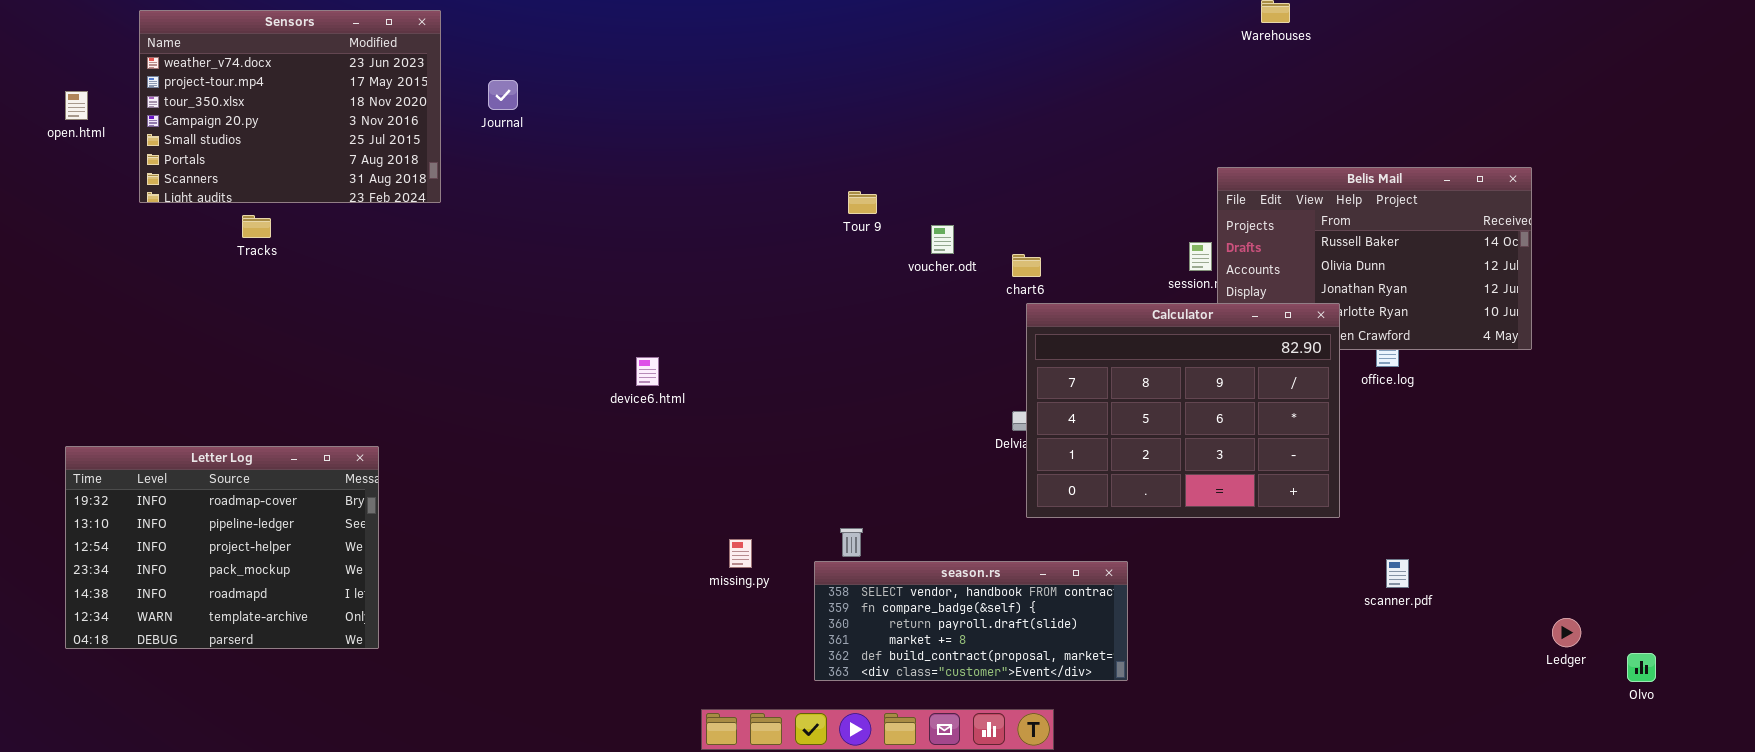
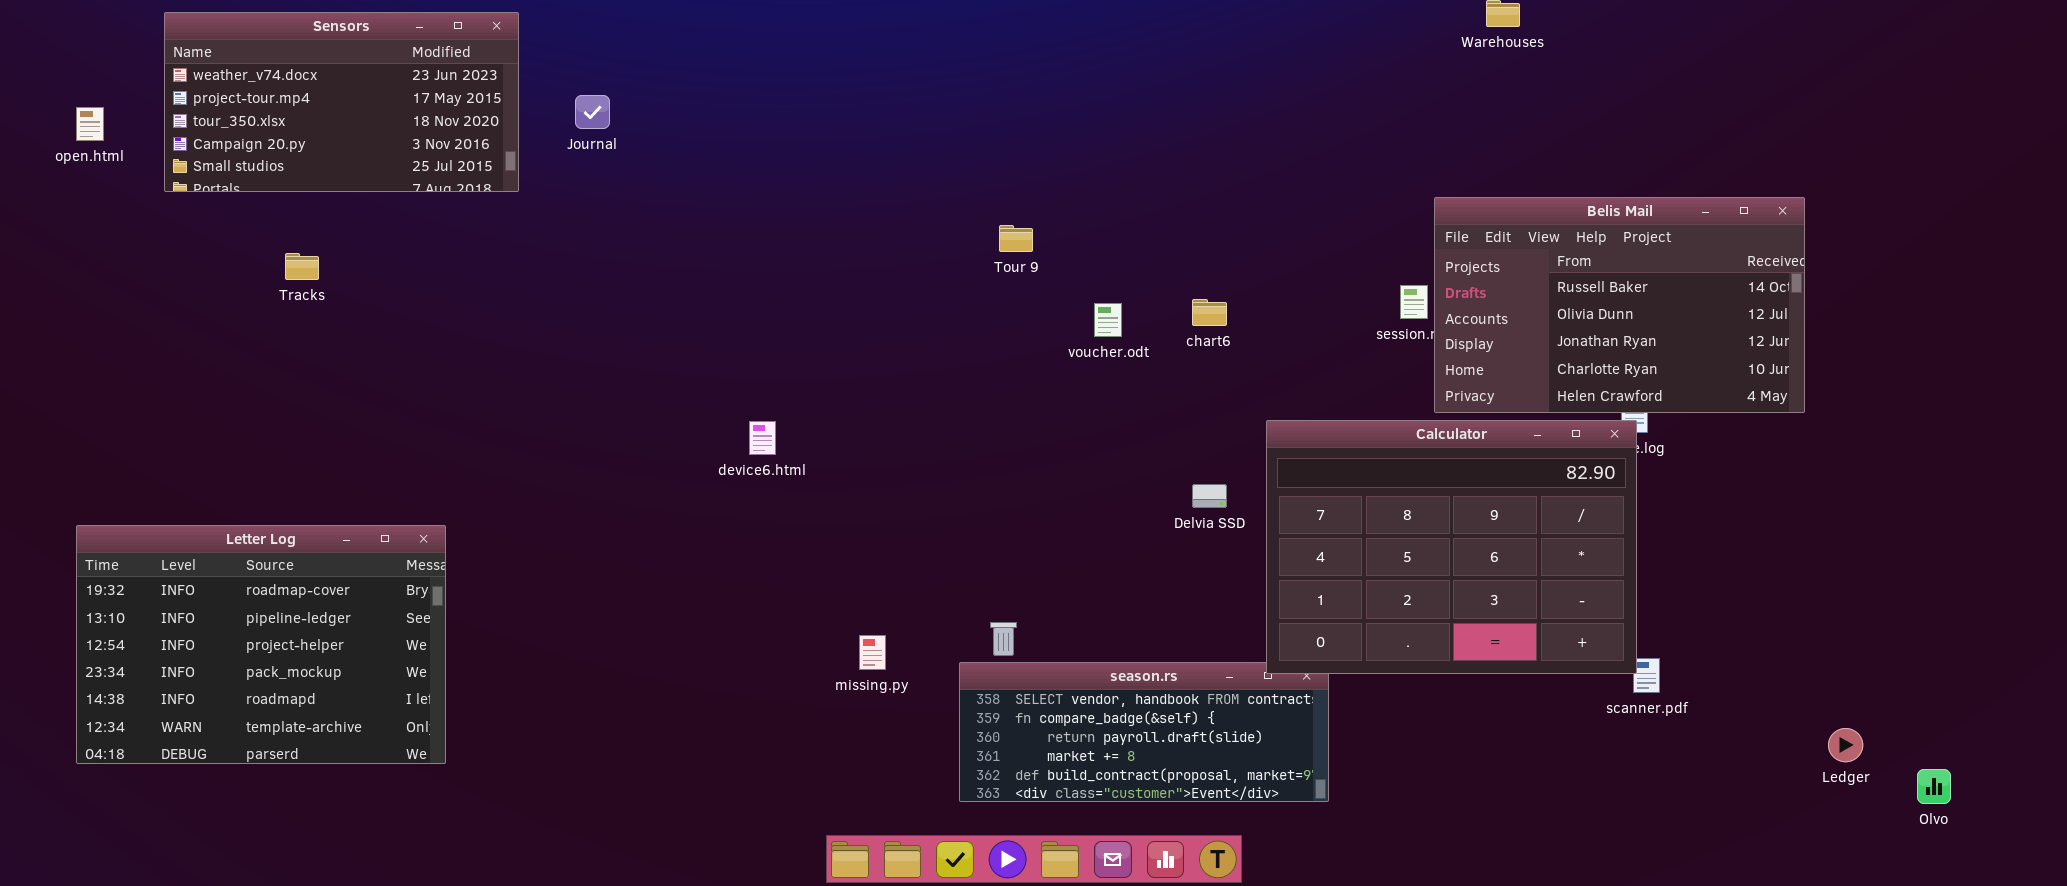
Sensors: [139,10,441,203] -> [164,12,519,192], resized
voucher.odt: [931,225,954,254] -> [1094,303,1122,337], moved
Calculator: [1026,303,1340,518] -> [1266,420,1637,674], moved

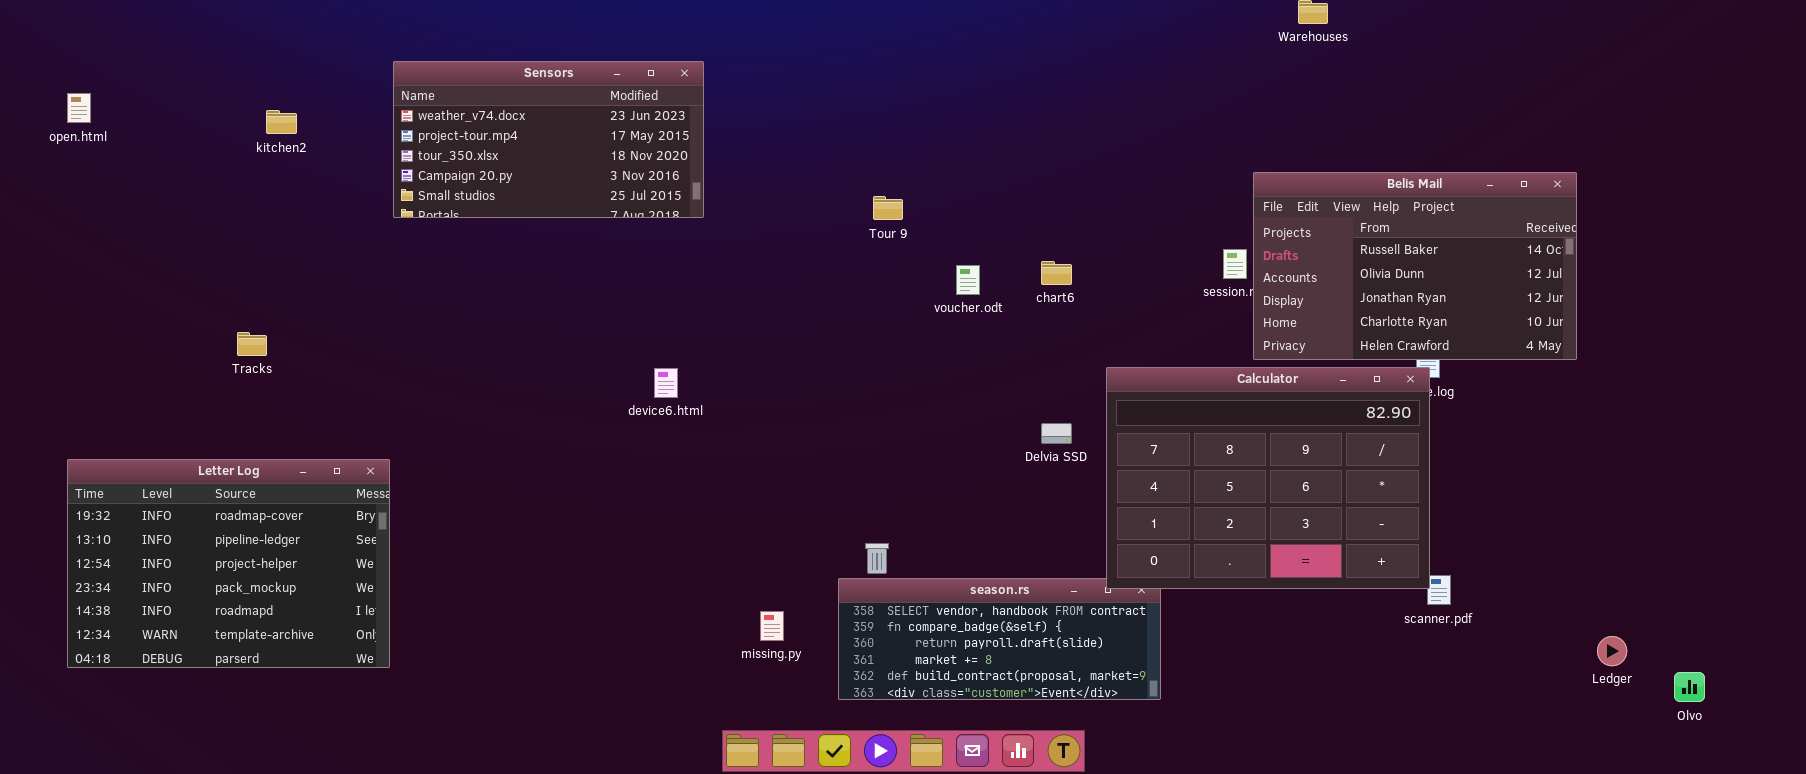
Sensors: [164,12,519,192] -> [393,61,704,218], moved
Tracks: [285,253,319,280] -> [237,332,267,356], moved
missing.py: [859,635,886,670] -> [760,611,784,641], moved

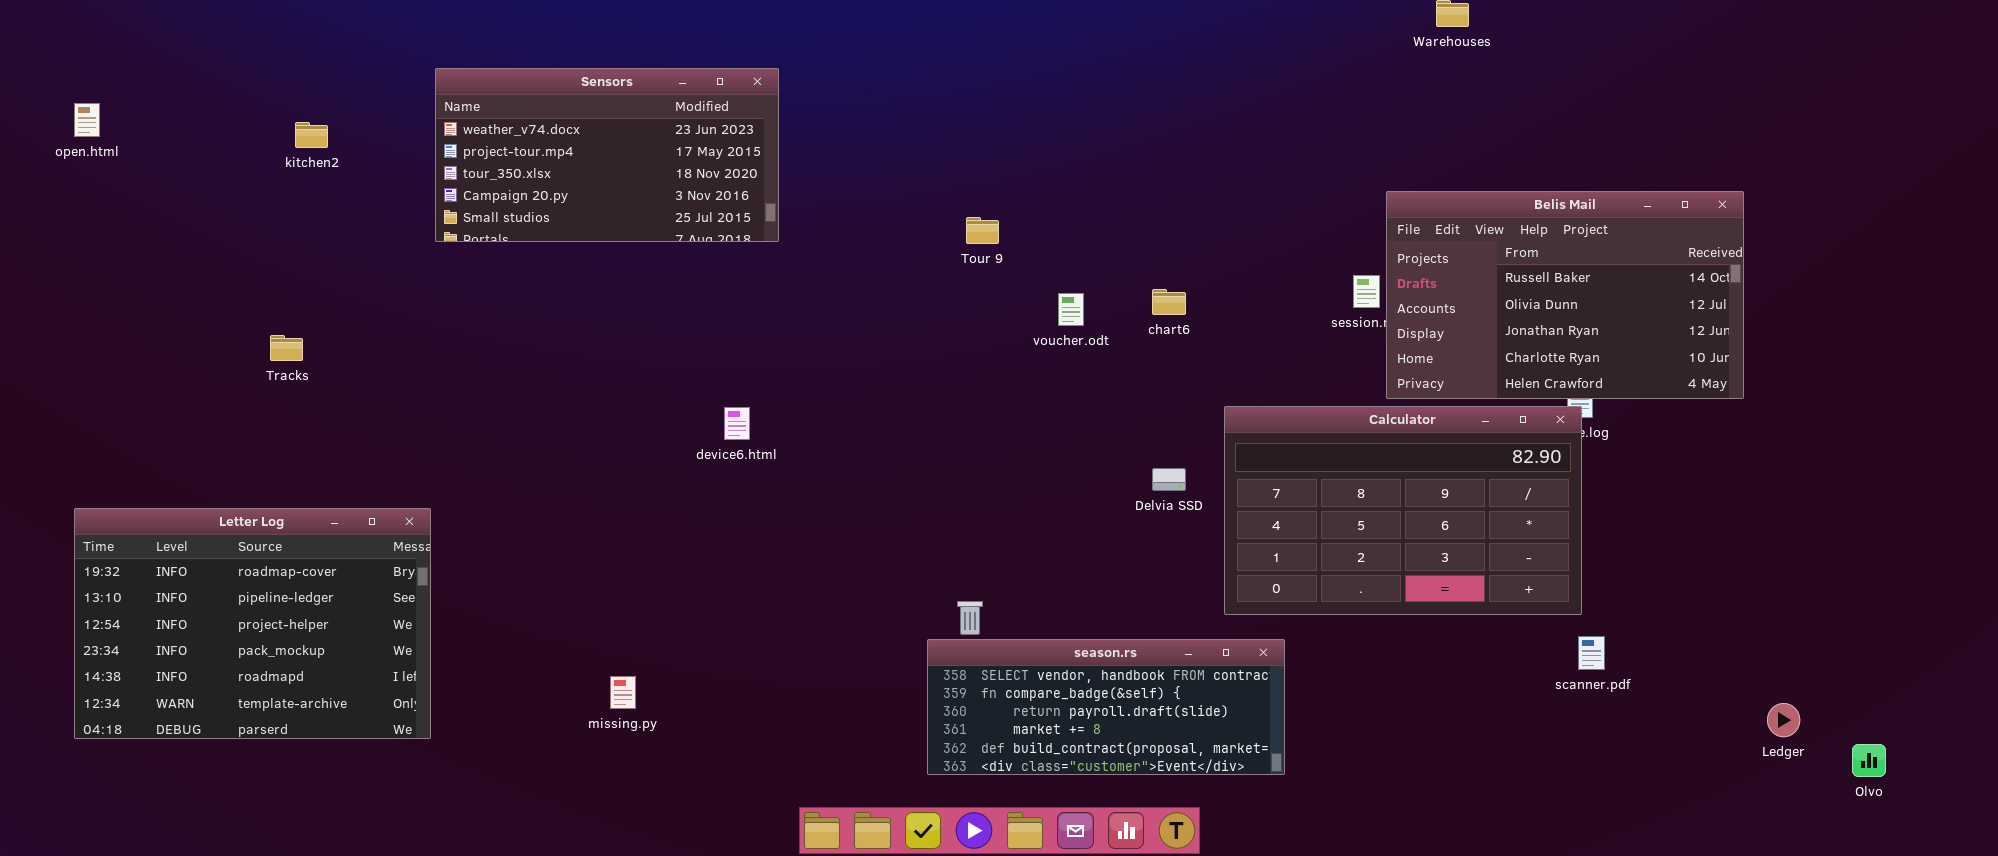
Tracks: [237,332,267,356] -> [270,335,303,361], moved
Calculator: [1106,367,1430,589] -> [1224,406,1582,615], resized
missing.py: [760,611,784,641] -> [610,676,636,709], moved

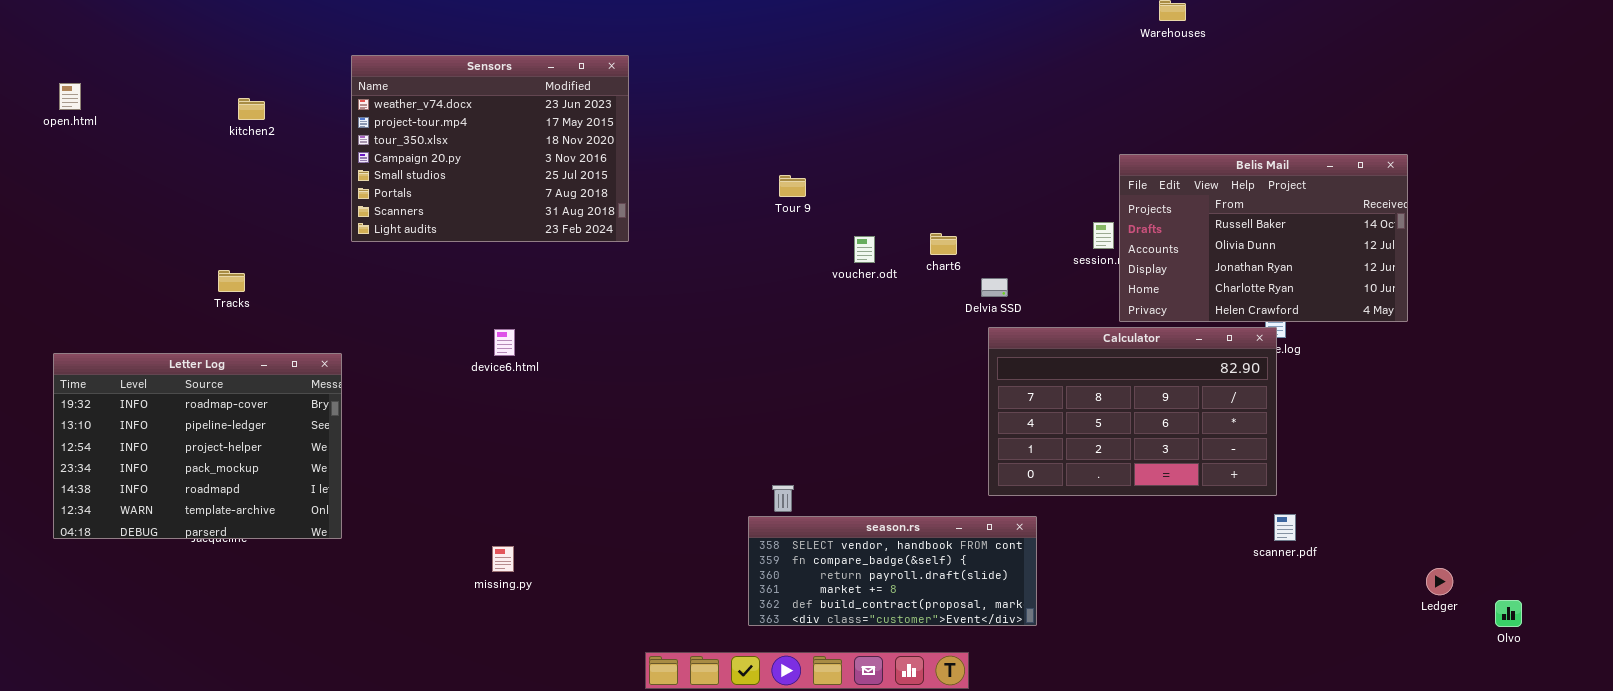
Sensors: [435,68,779,242] -> [351,55,629,242], resized
device6.html: [724,407,750,440] -> [494,329,515,356], moved
Delvia SSD: [1152,468,1186,491] -> [981,278,1008,297], moved
Letter Log: [74,508,431,739] -> [53,353,342,539], moved

